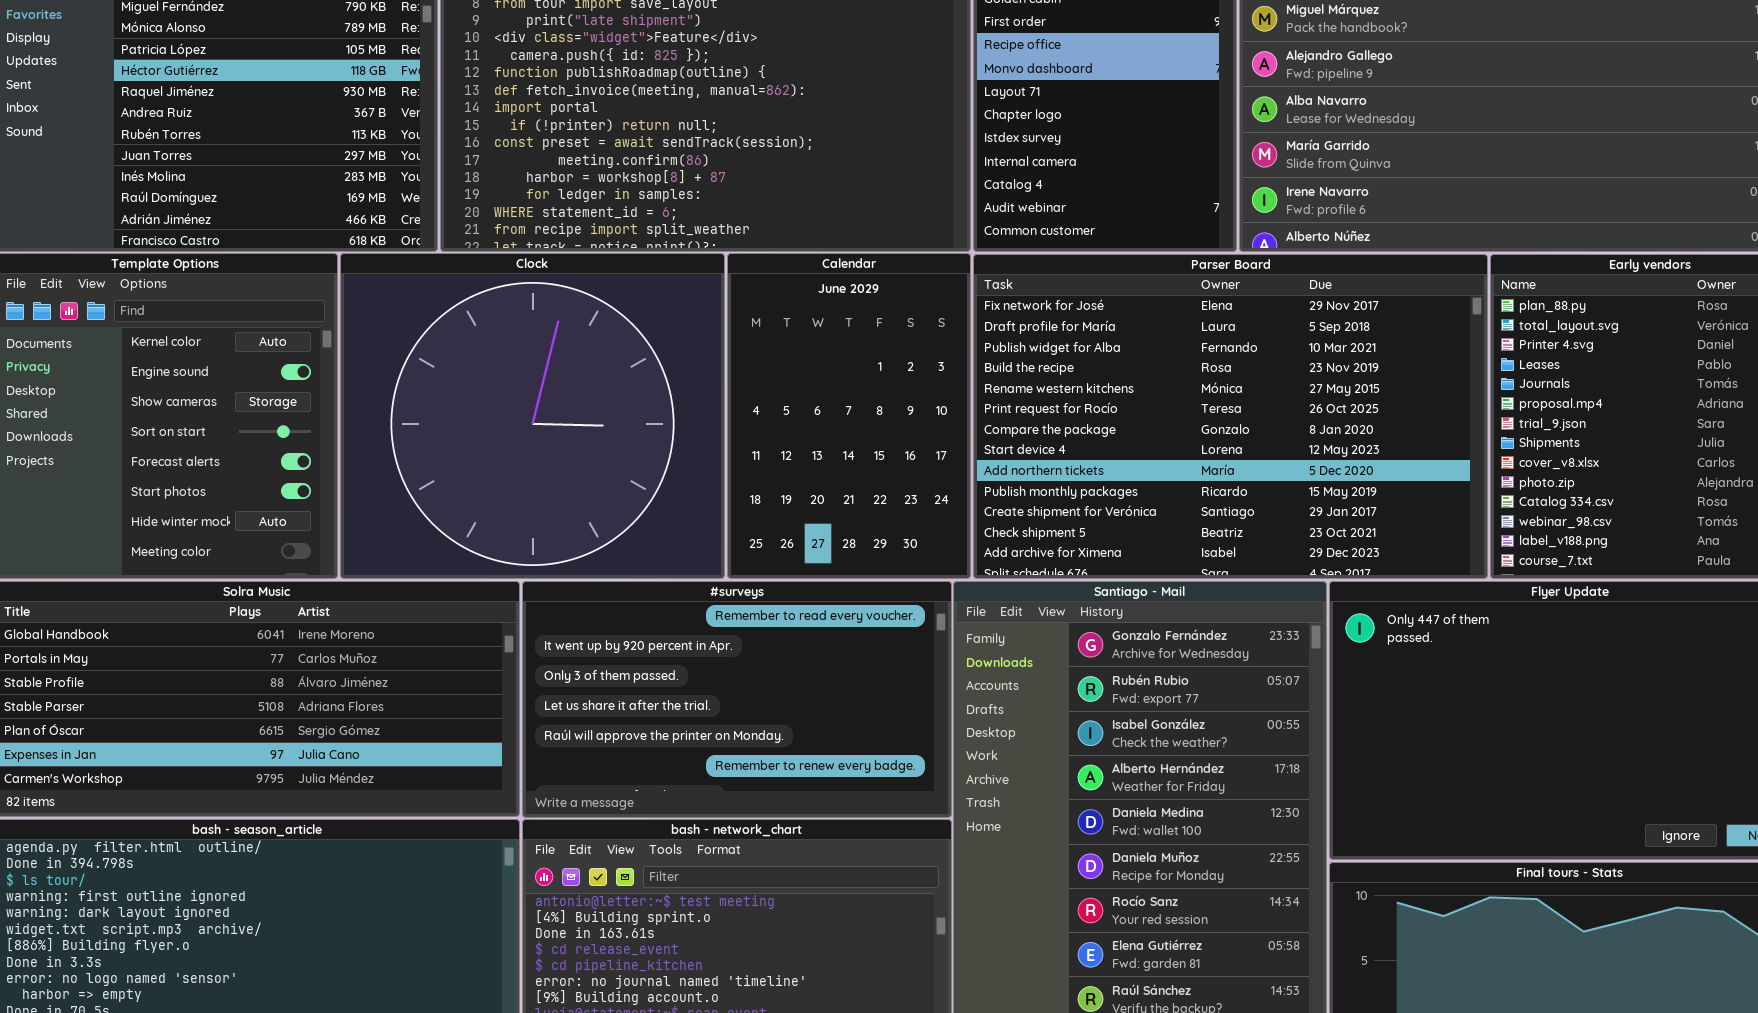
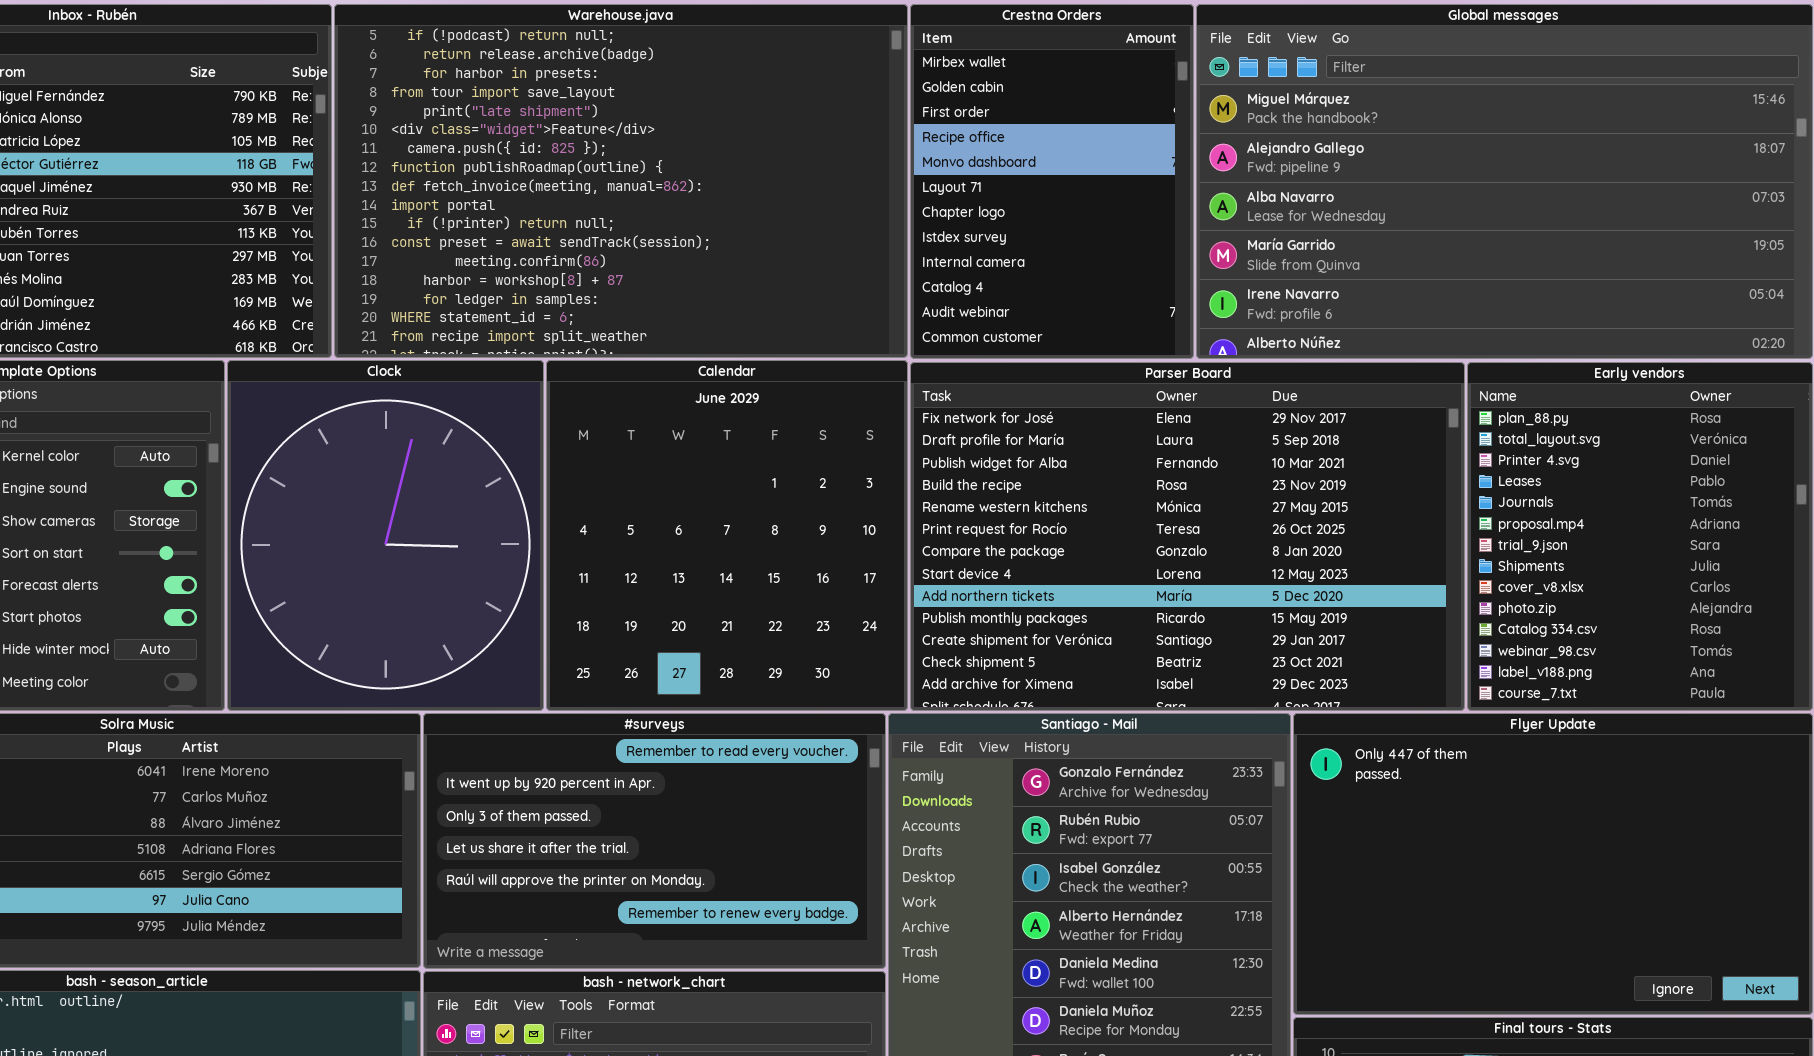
Clock: [340,253,725,579] -> [227,360,544,711], resized
Calendar: [727,253,971,579] -> [546,360,908,711], resized

